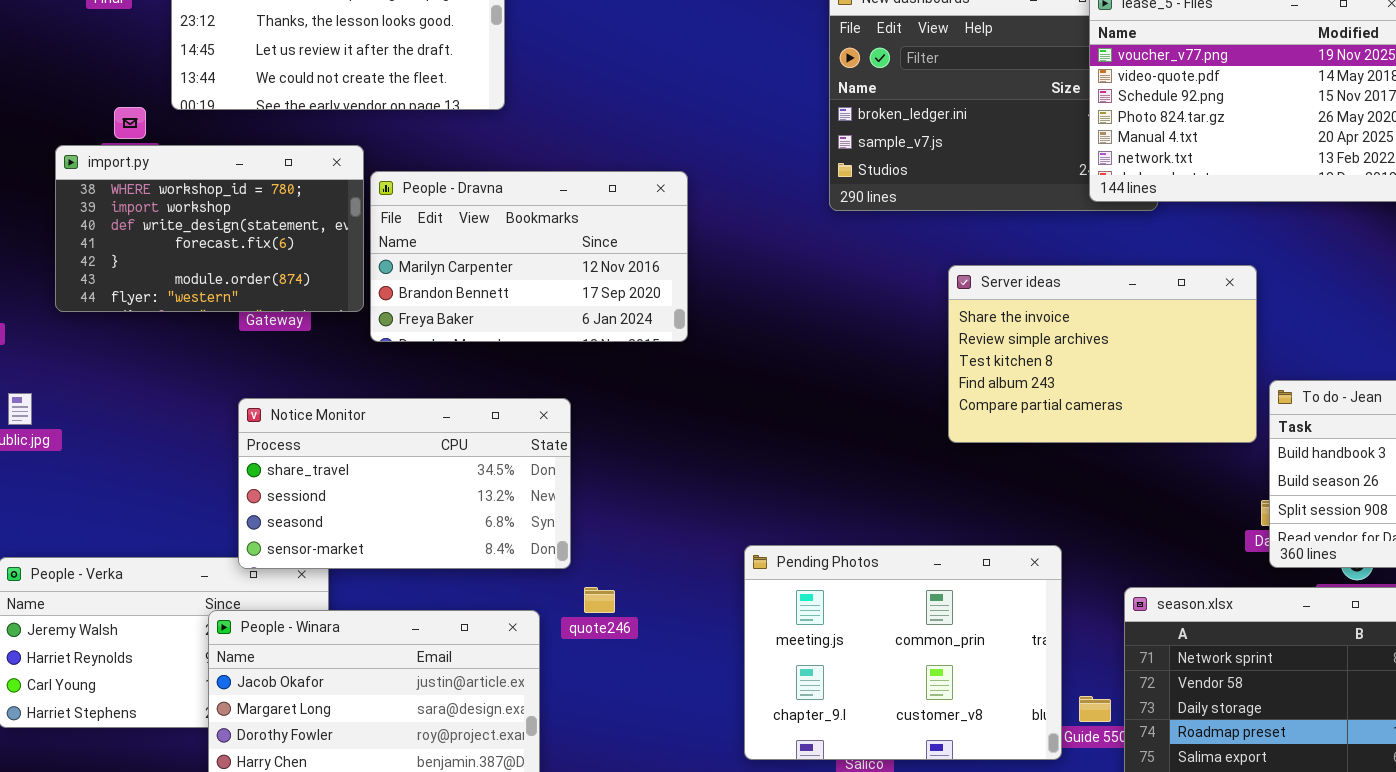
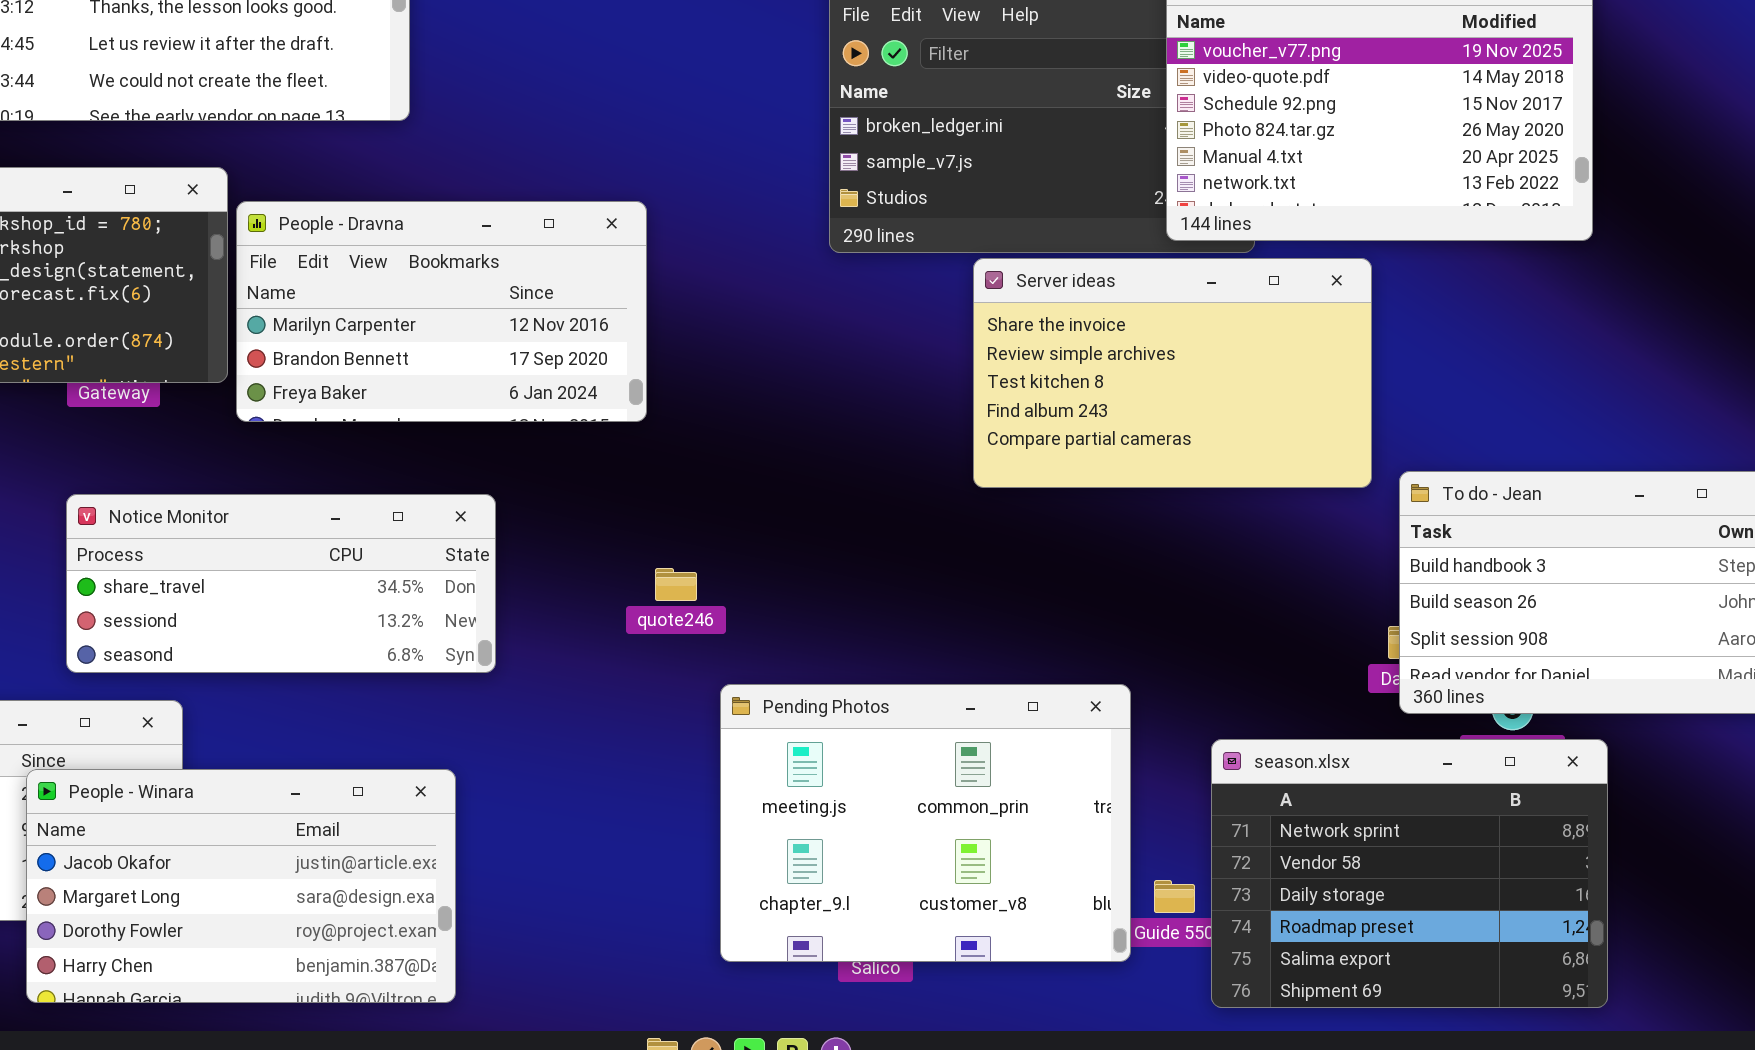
Server ideas: [948,265,1257,443] -> [973,258,1372,488], moved
Notice Monitor: [238,398,571,569] -> [66,494,496,673], resized
quote246: [584,587,615,613] -> [655,568,697,601], moved

